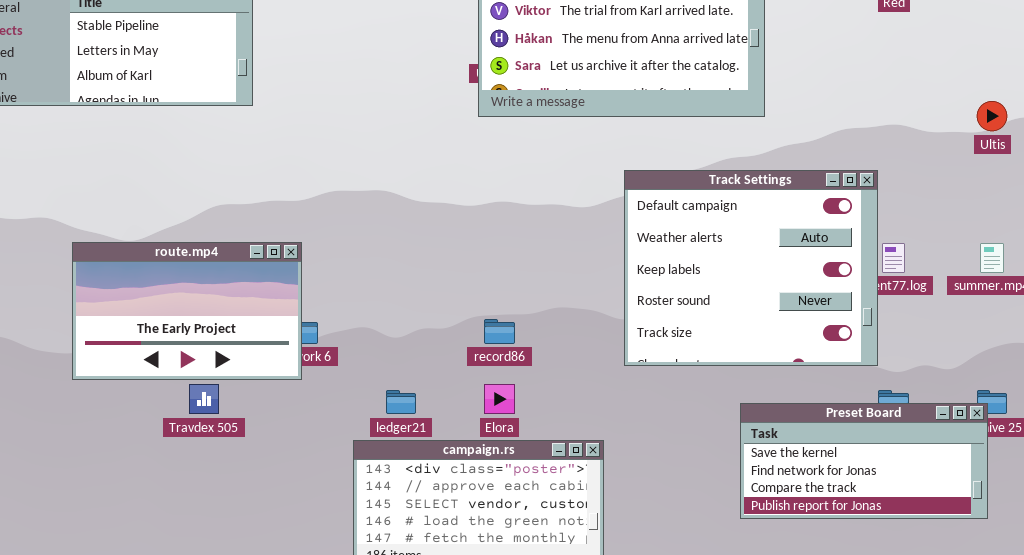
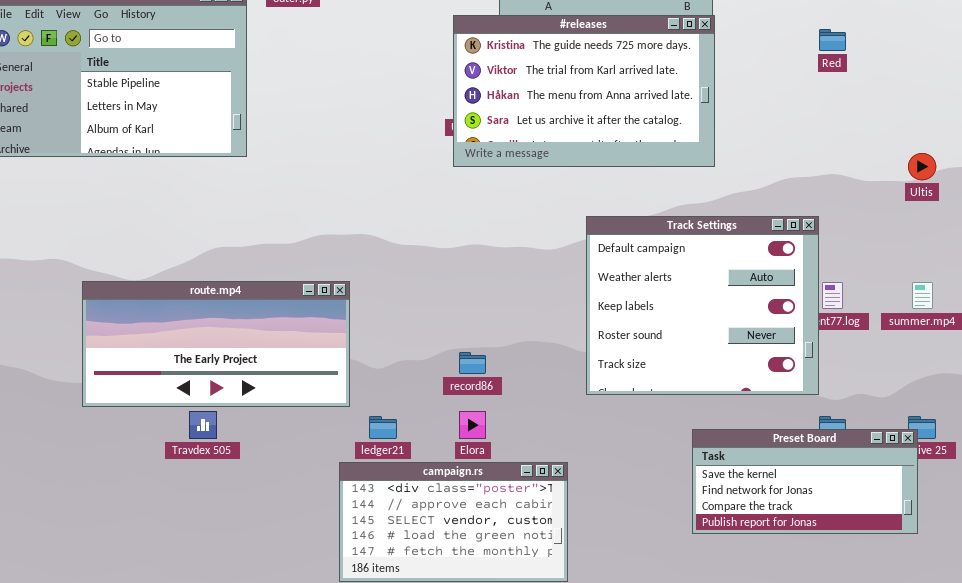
route.mp4: [72,242,302,380] -> [82,281,350,407], resized

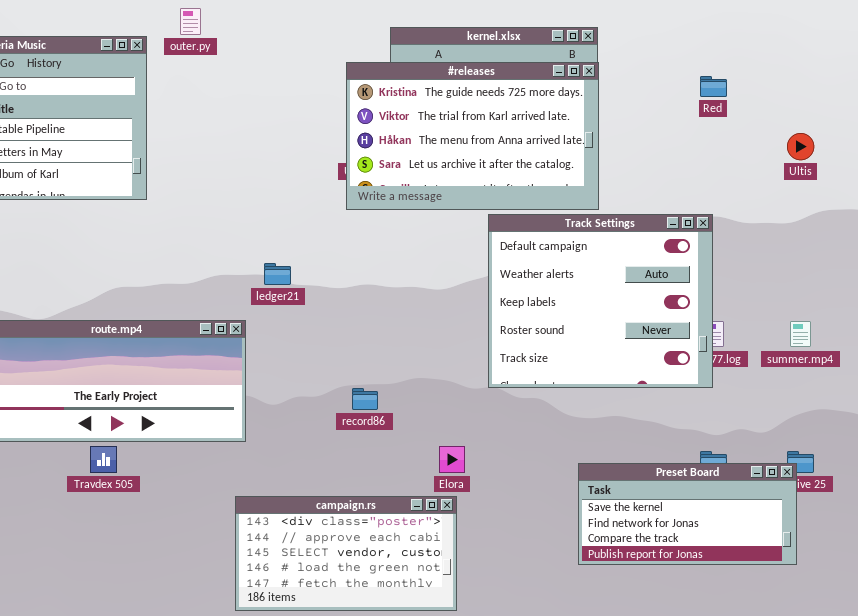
Ultis: [908,153,936,180] -> [787,133,814,160], moved
Track Settings: [586,216,819,395] -> [488,214,713,388], moved
Elora: [459,411,486,439] -> [439,446,465,473], moved
ledger21: [369,416,397,439] -> [264,263,291,285], moved

